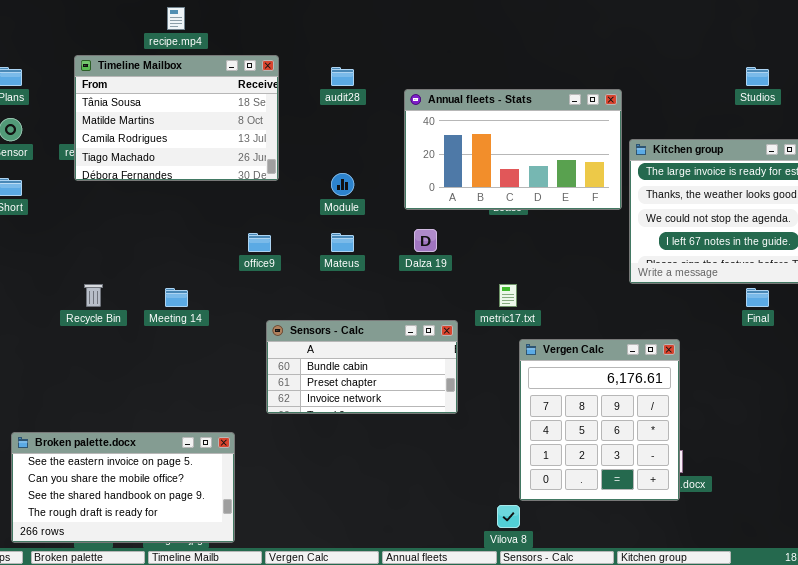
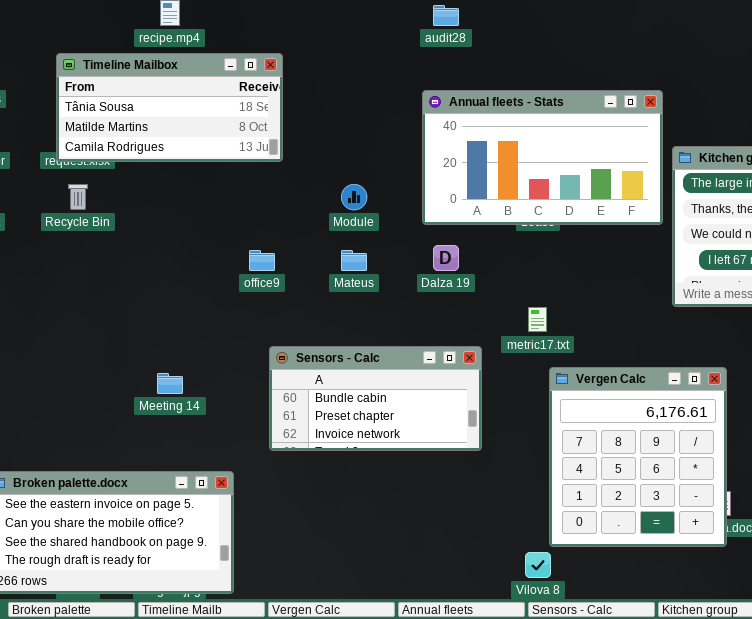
Timeline Mailbox: [74,55,279,181] -> [56,53,283,162], resized
audit28: [331,67,354,86] -> [433,5,459,26], moved
Recycle Bin: [84,284,103,307] -> [68,184,88,210], moved
Meeting 14: [165,288,188,307] -> [157,373,183,394], moved

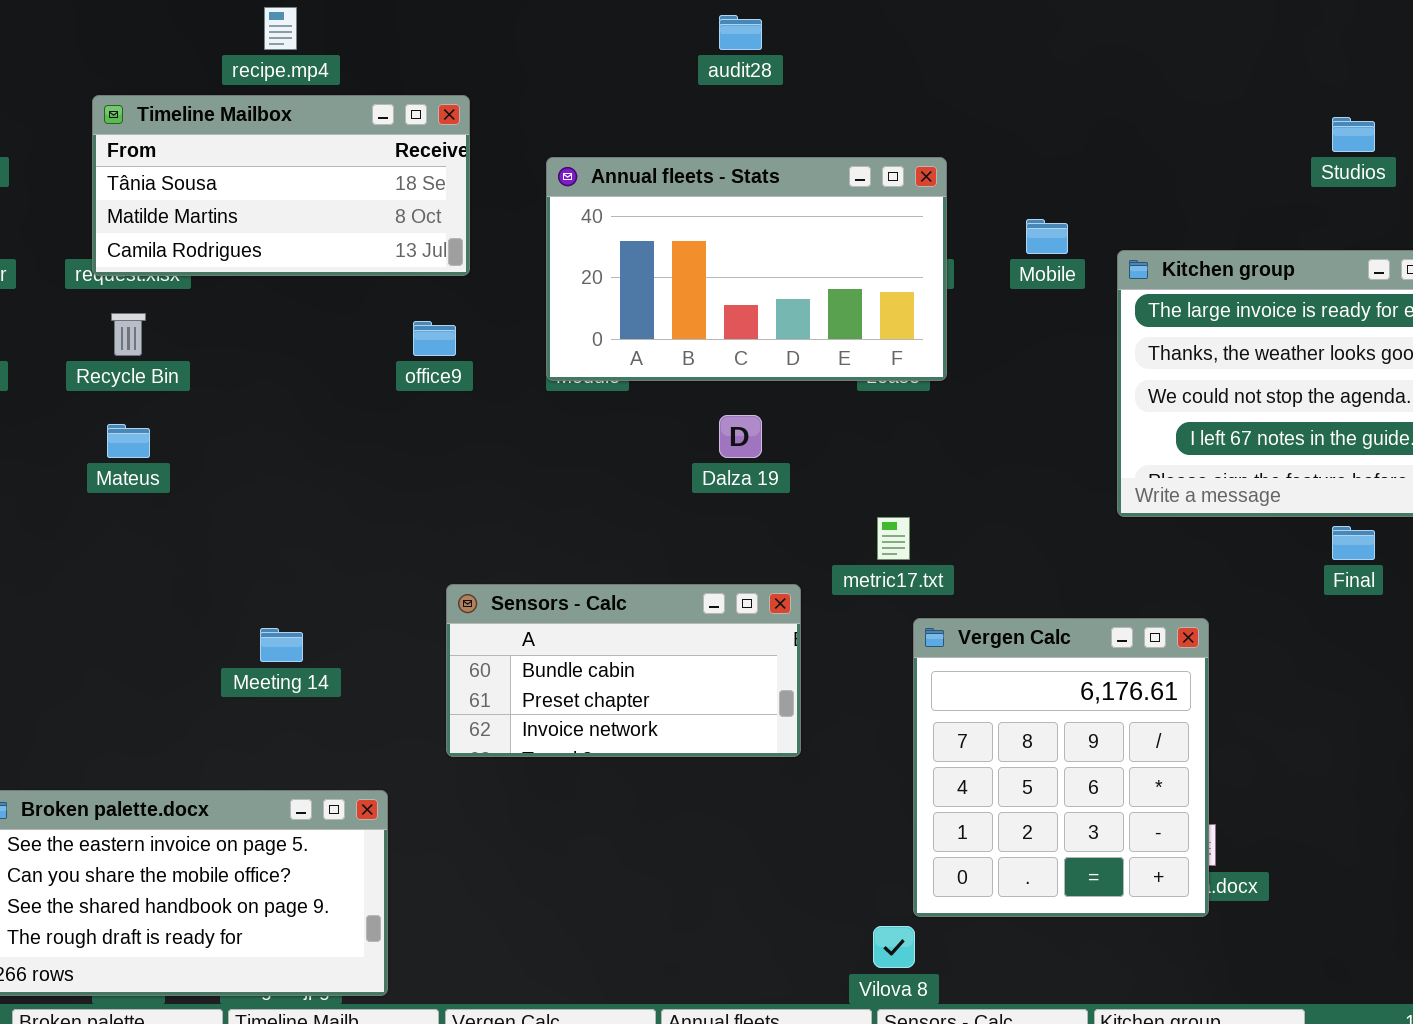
Annual fleets - Stats: [422,90,663,225] -> [546,157,947,381], moved
office9: [249,250,275,271] -> [413,321,456,356], moved
Mateus: [341,250,367,271] -> [107,424,150,458], moved

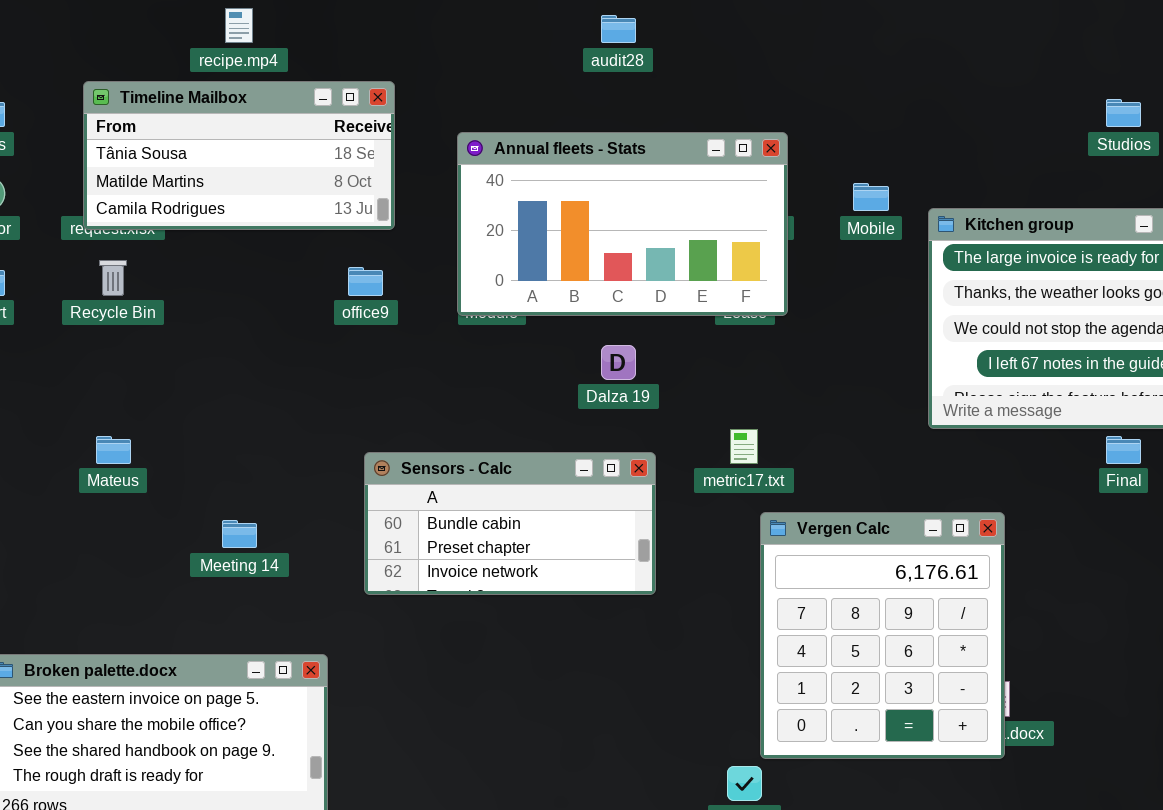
Mateus: [107,424,150,458] -> [96,436,131,464], moved
Sensors - Calc: [446,584,801,757] -> [364,452,656,595], moved

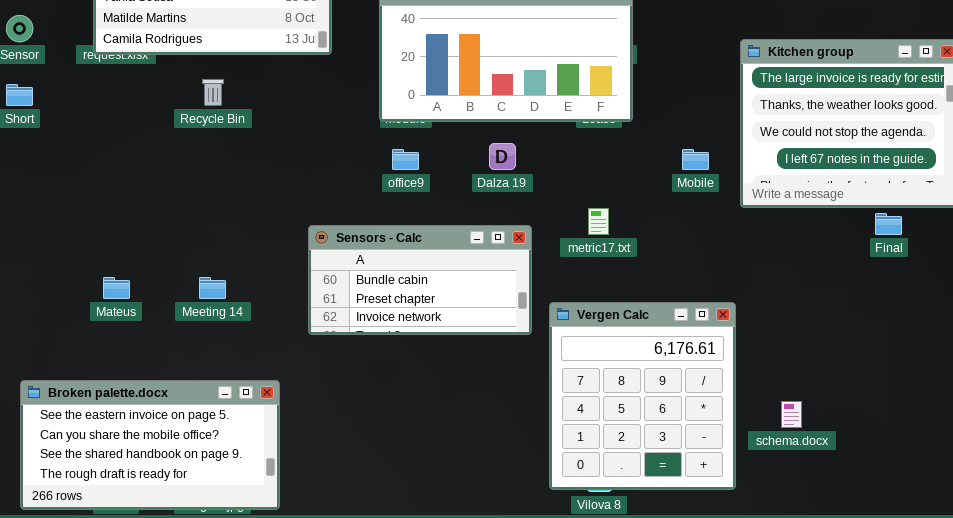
Mobile: [853,183,889,211] -> [682,149,709,170], moved
Recycle Bin: [99,260,127,296] -> [202,79,224,106], moved
office9: [348,267,383,296] -> [392,149,419,170], moved
Mateus: [96,436,131,464] -> [103,277,130,299], moved
Vergen Calc: [760,512,1005,759] -> [549,302,736,490], moved

